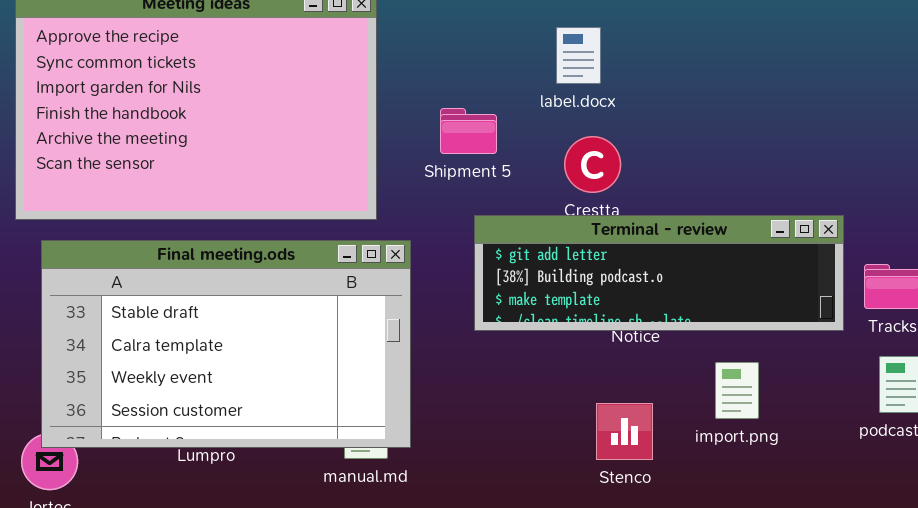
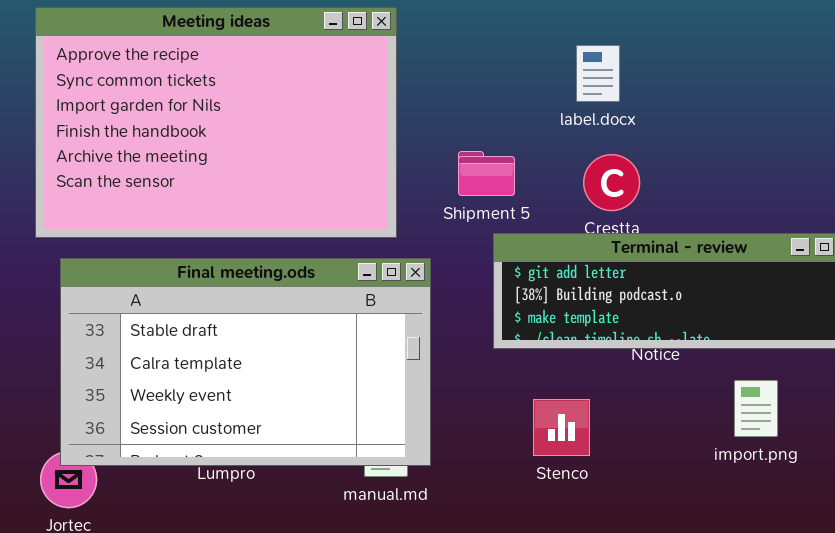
Shipment 5: [440,108,497,154] -> [458,151,515,196], moved
Stenco: [596,403,653,460] -> [533,399,590,456], moved

